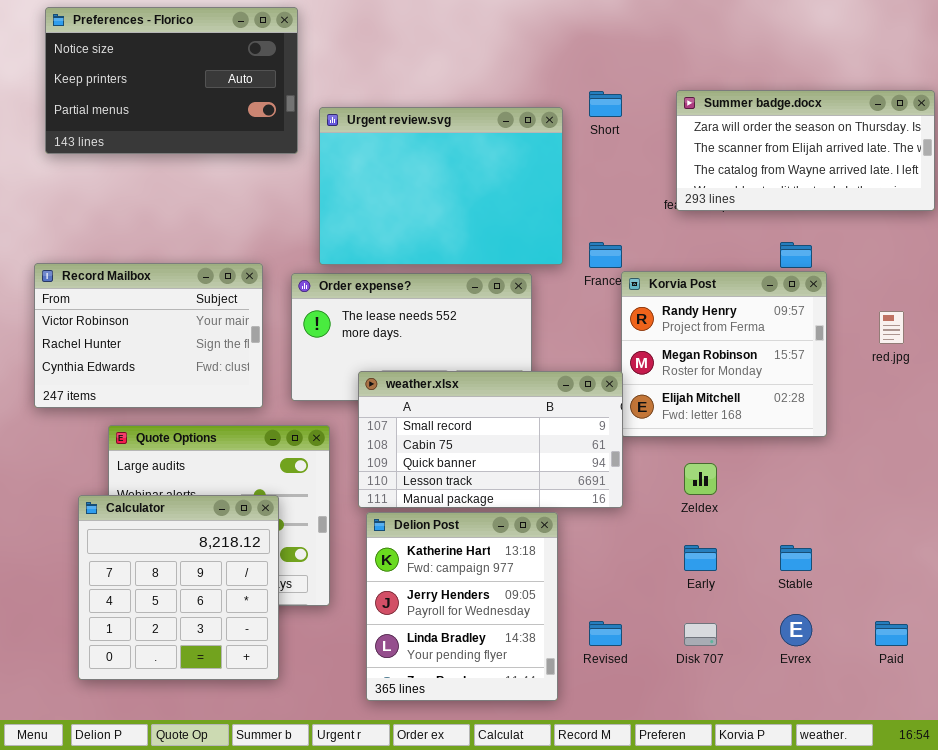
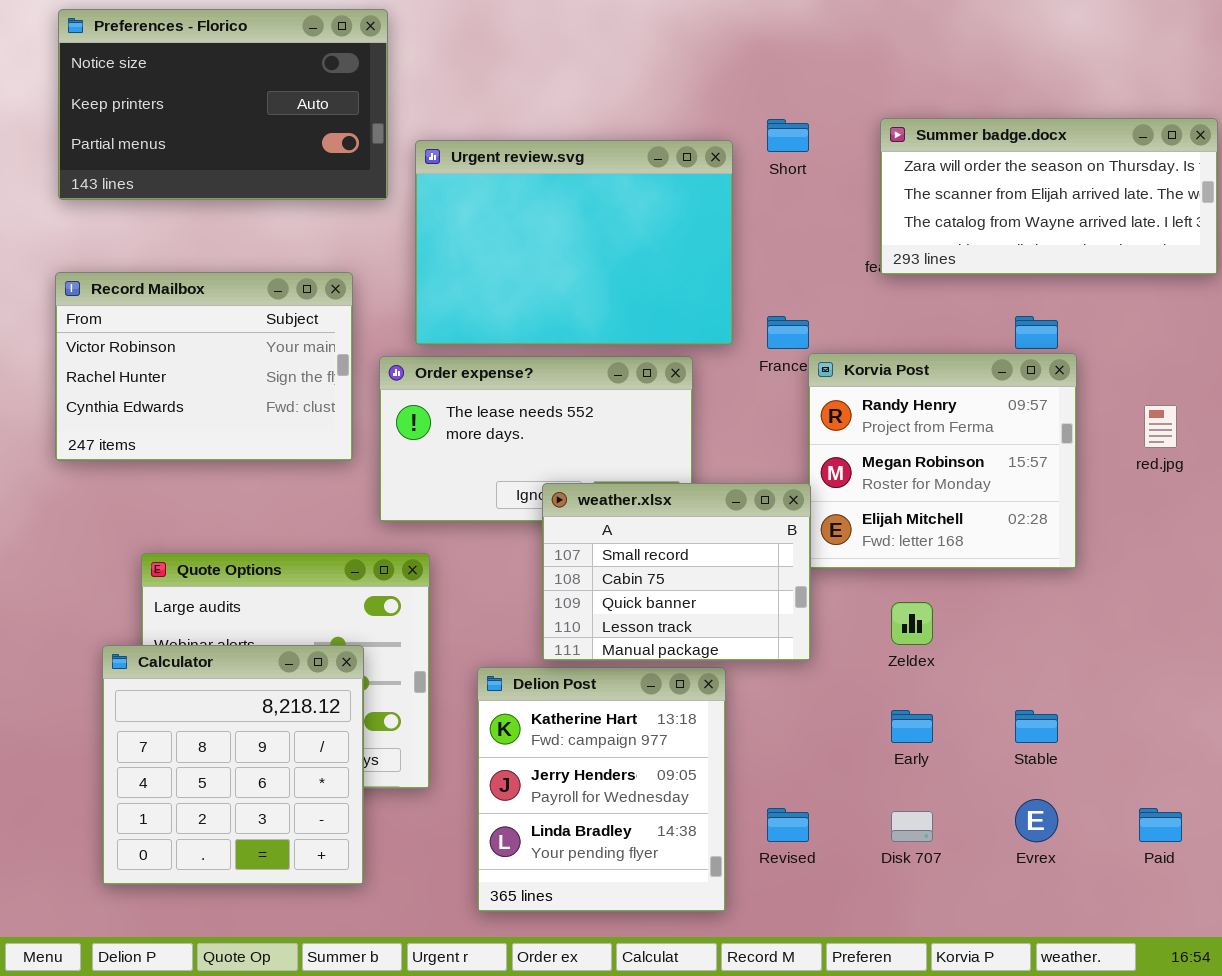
Record Mailbox: [34,263,263,408] -> [55,272,353,461], moved
weather.xlsx: [358,371,623,508] -> [542,483,811,661], resized

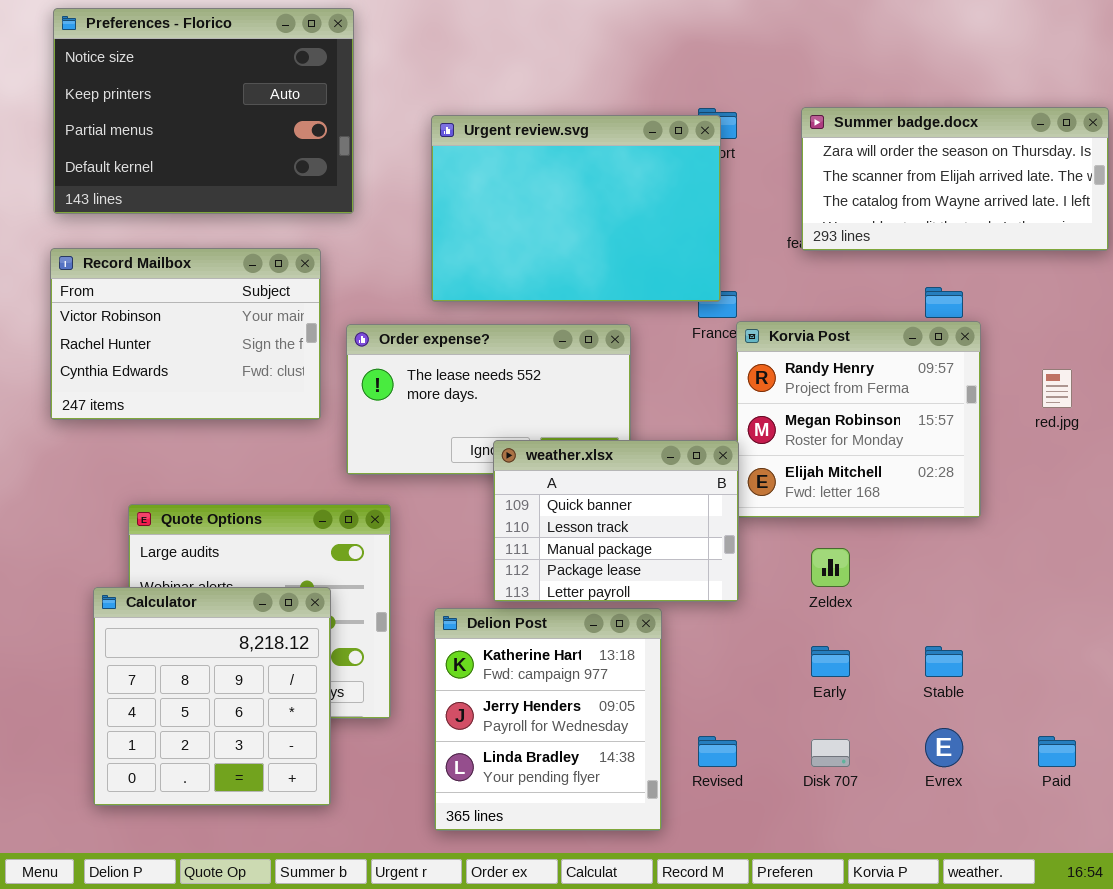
Preferences - Florico: [58,9,388,200] -> [53,8,354,214], resized
Urgent review.svg: [415,140,733,345] -> [431,115,721,302], moved
weather.xlsx: [542,483,811,661] -> [493,440,739,602], scrolled down 2 rows

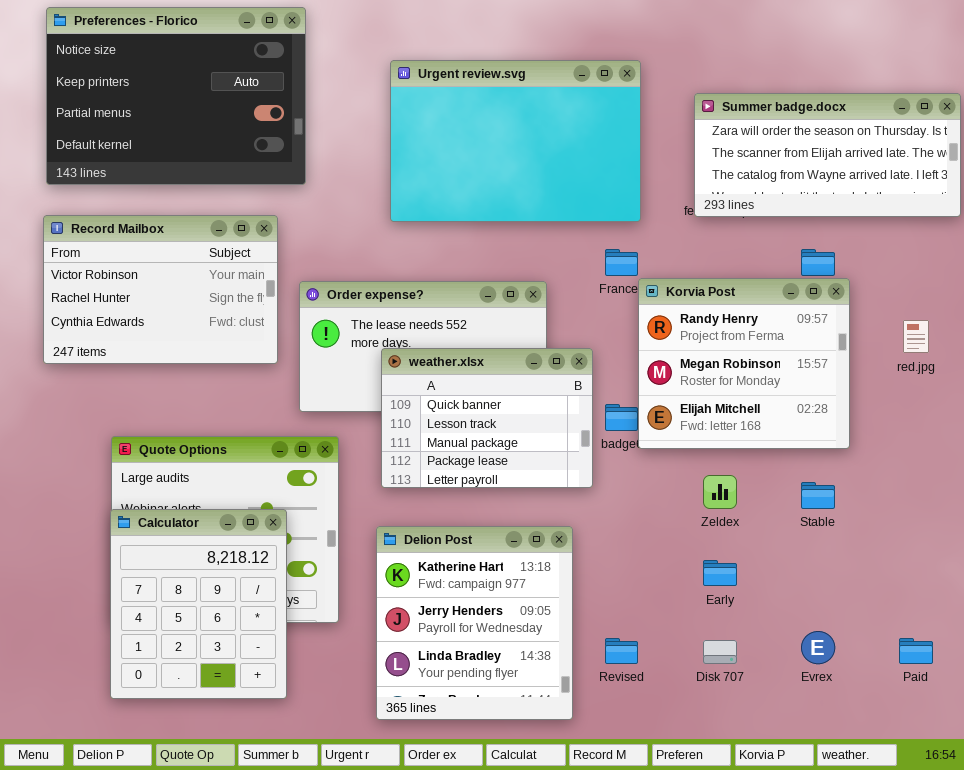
Urgent review.svg: [431,115,721,302] -> [390,60,641,222], moved
weather.xlsx: [493,440,739,602] -> [381,348,593,488], moved
Calculator: [93,587,331,806] -> [110,509,287,699], resized
Stable: [925,646,963,677] -> [801,482,835,509], moved

